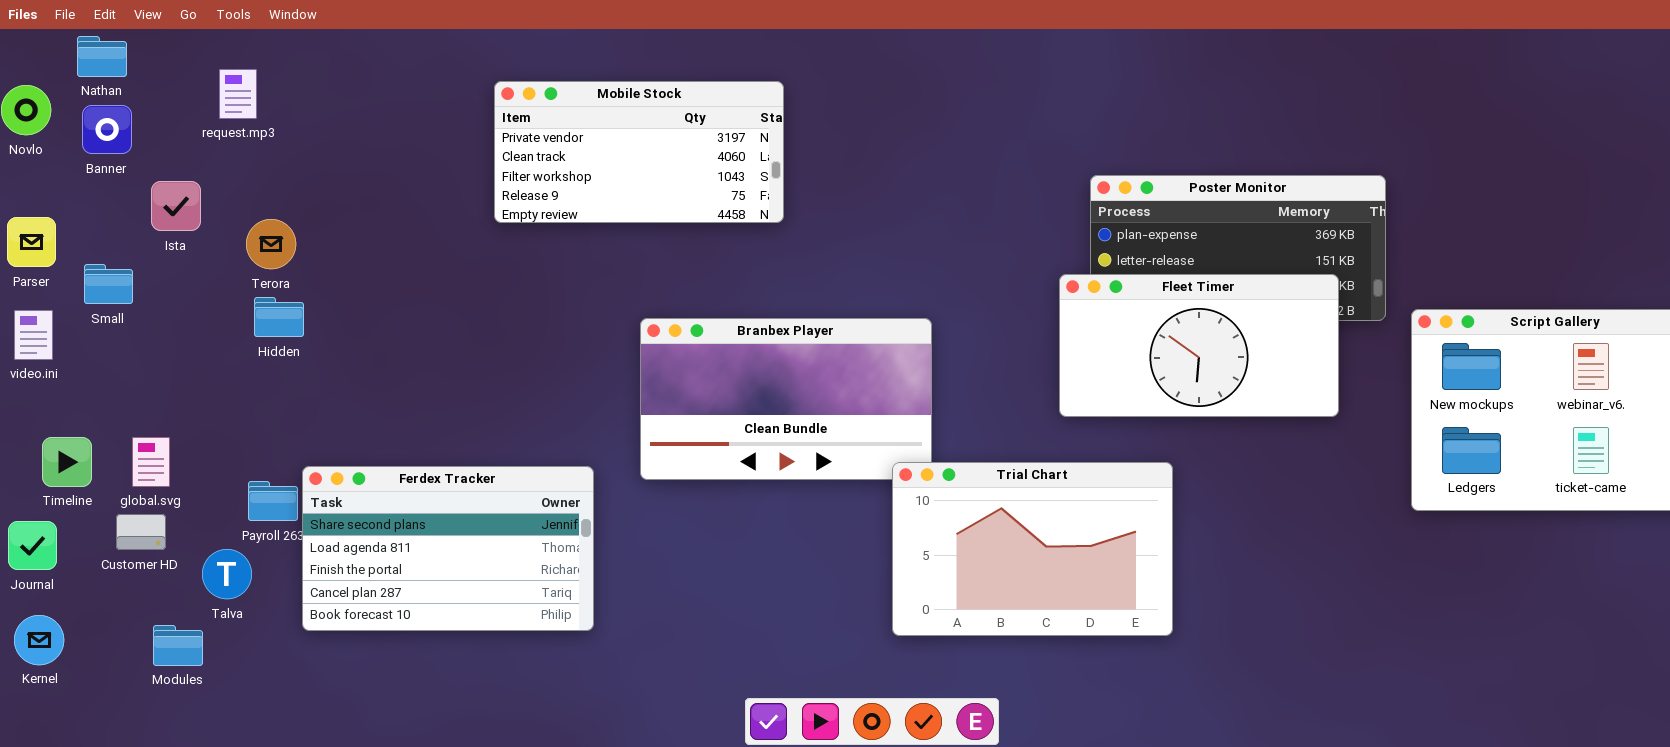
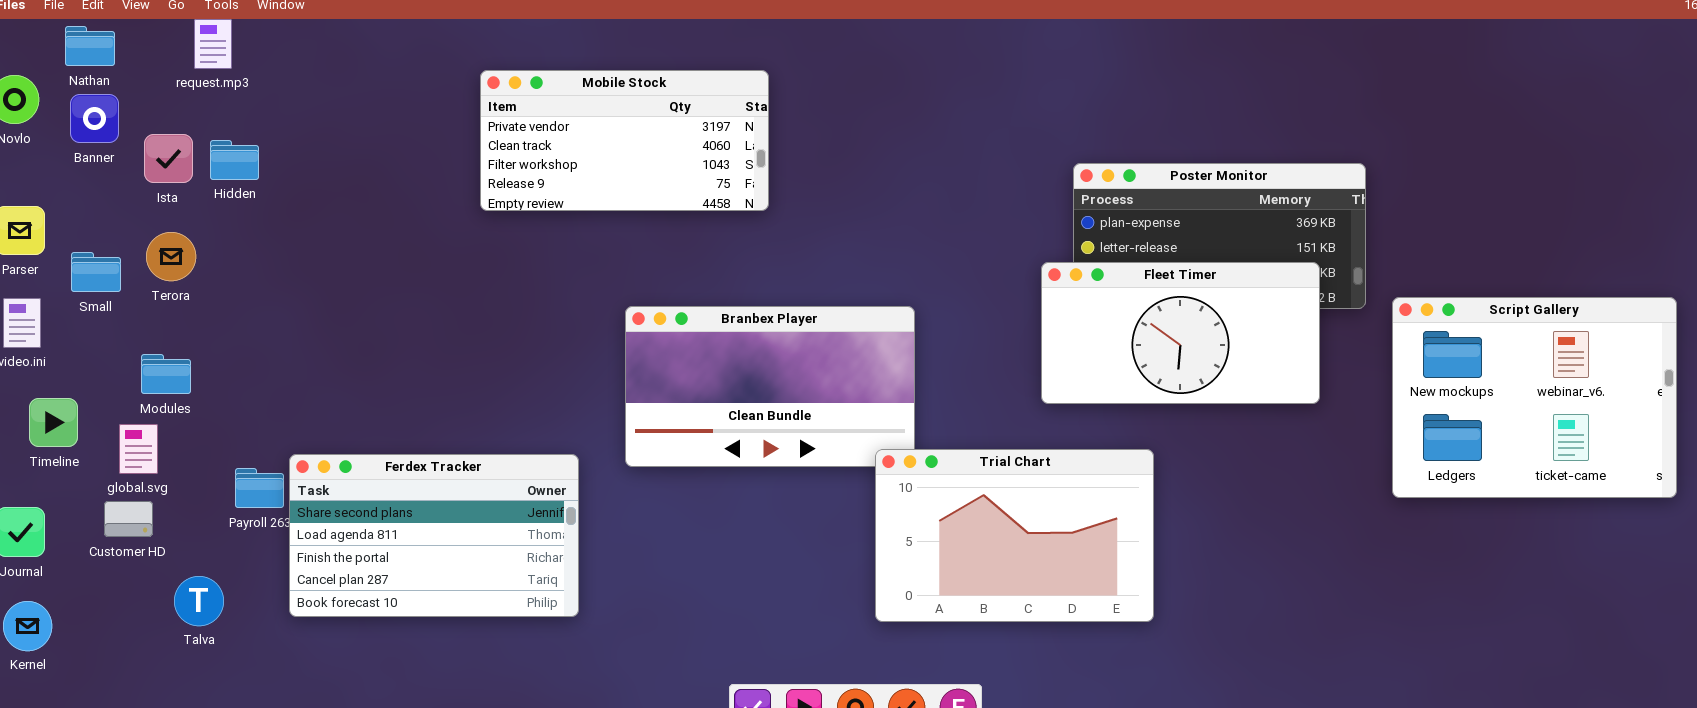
request.mp3: [219,69,257,119] -> [194,19,232,69], moved
Ista: [151,181,201,231] -> [144,134,193,183], moved
Terora: [246,219,296,269] -> [146,232,196,281], moved
Hidden: [254,297,304,337] -> [210,140,259,180], moved
Timeline: [42,437,92,487] -> [29,398,78,447], moved
Talva: [202,549,252,599] -> [174,576,224,626], moved
Modules: [153,625,203,666] -> [141,354,191,394], moved

